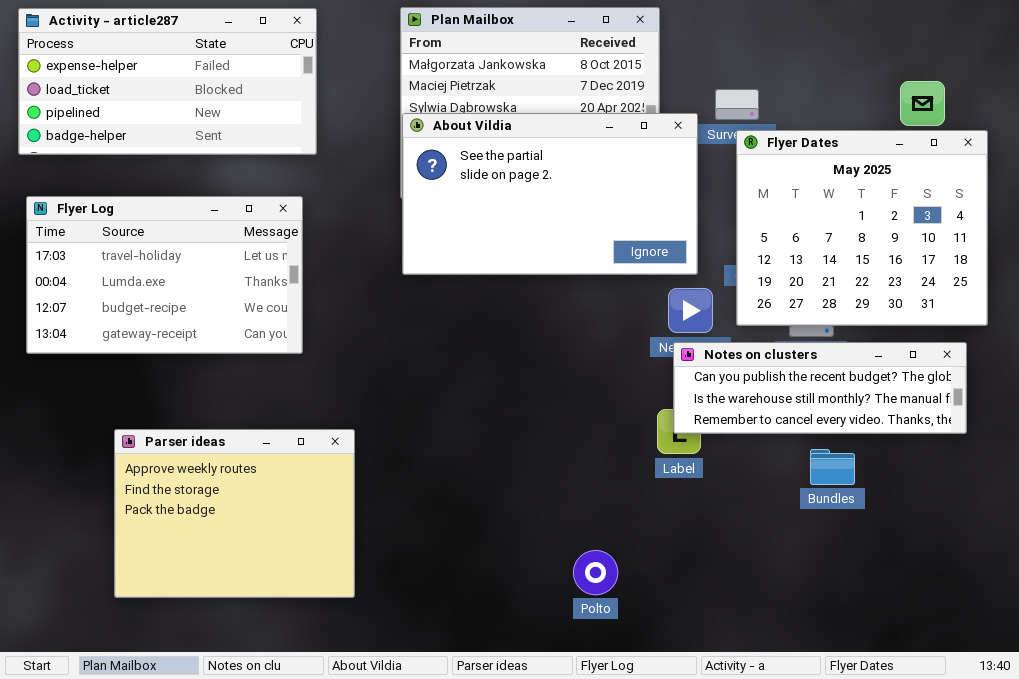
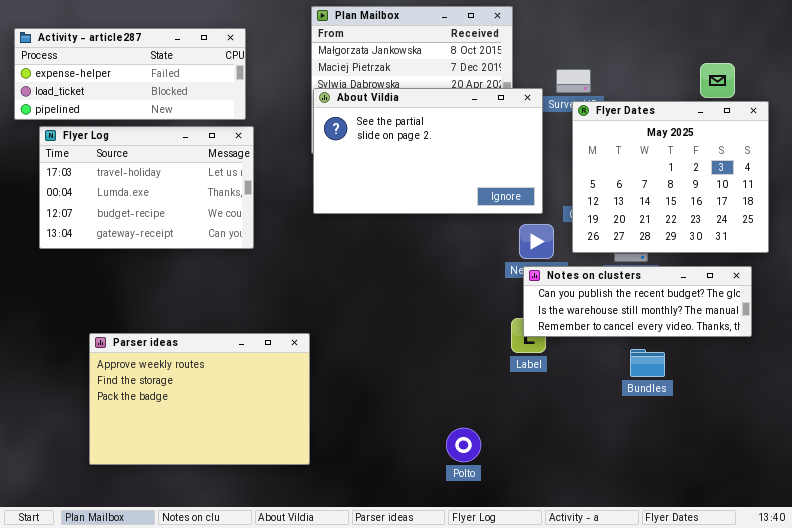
Activity - article287: [18,8,317,155] -> [14,28,246,120], resized
Flyer Log: [26,196,303,354] -> [39,126,254,249], moved
Parser ideas: [114,429,355,598] -> [89,333,310,465], resized

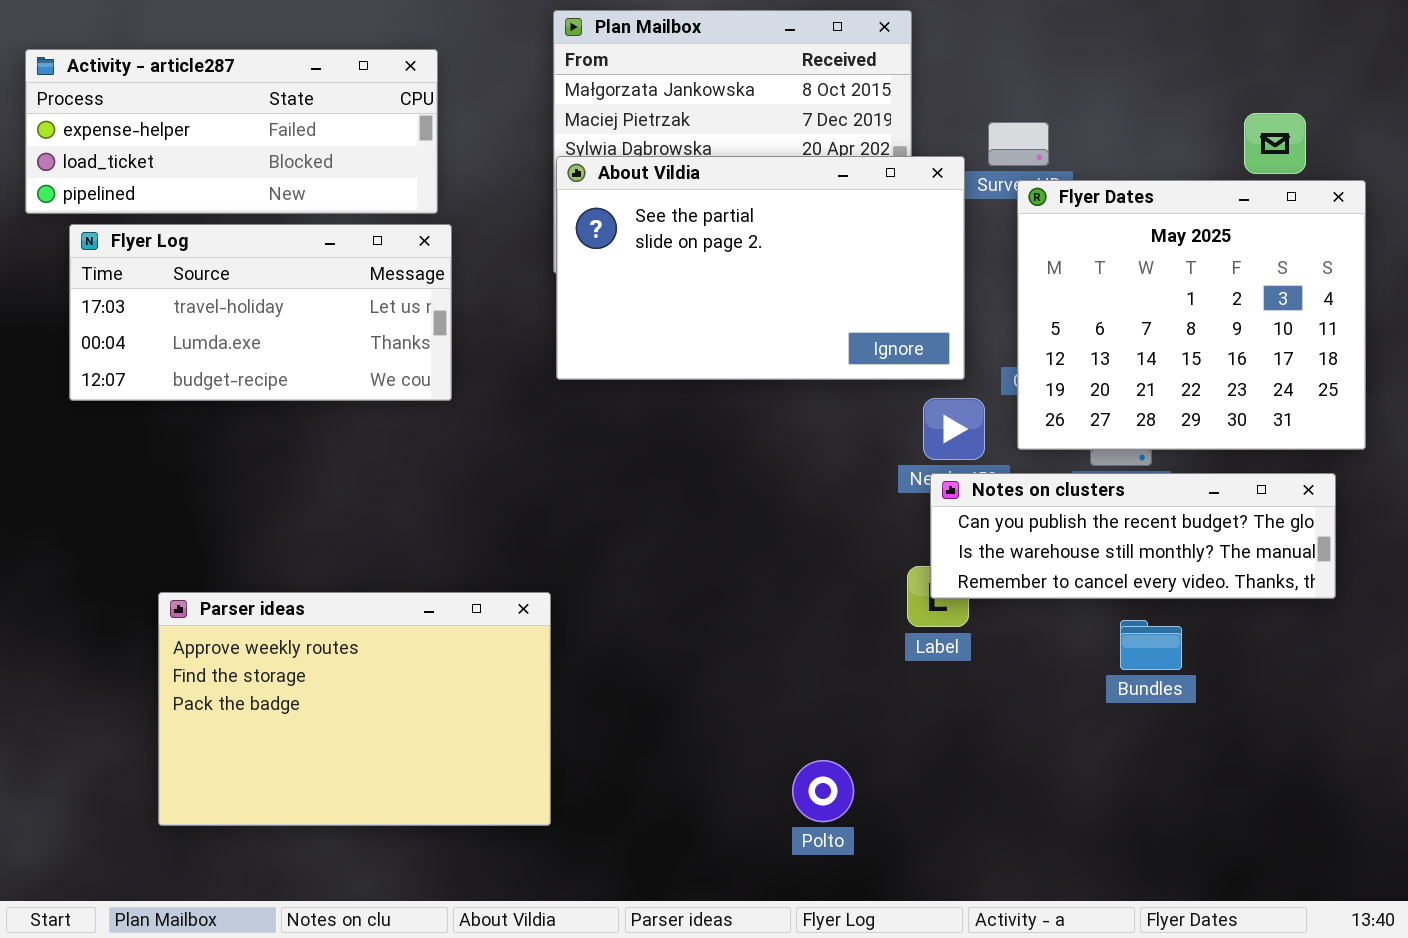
Flyer Log: [39,126,254,249] -> [69,224,452,401], resized

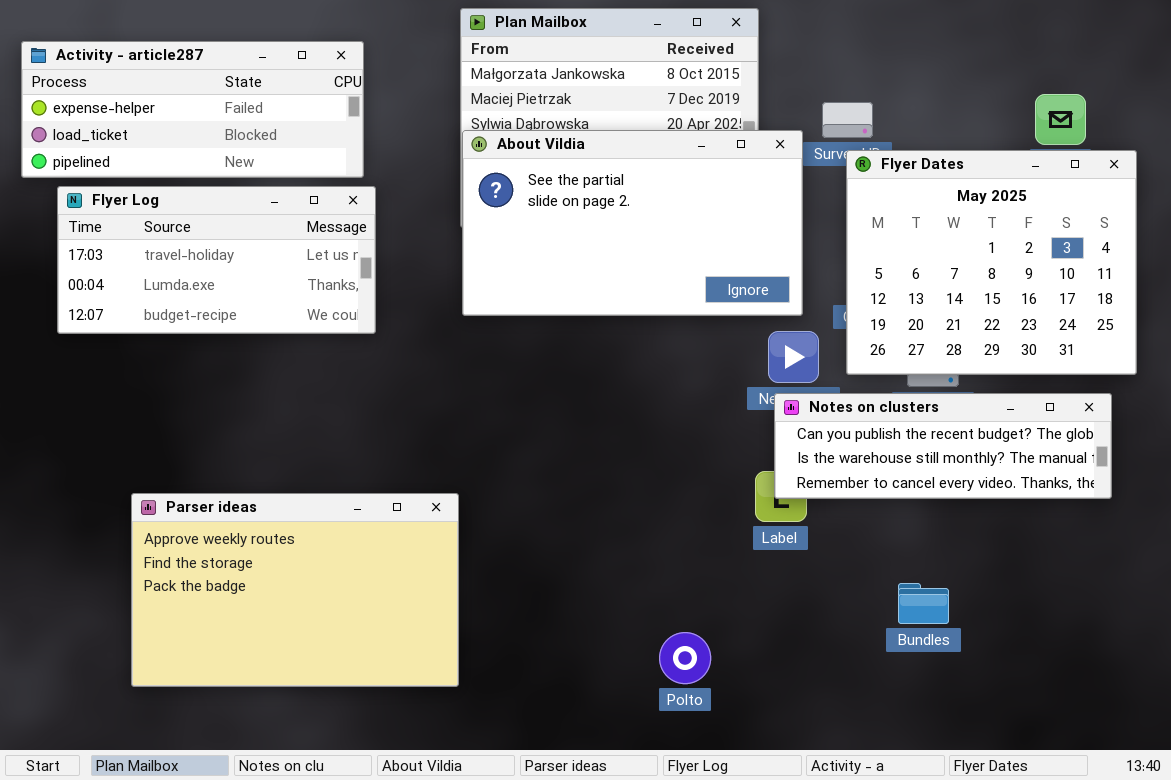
Bundles: [1120,620,1182,670] -> [898,583,949,624], moved

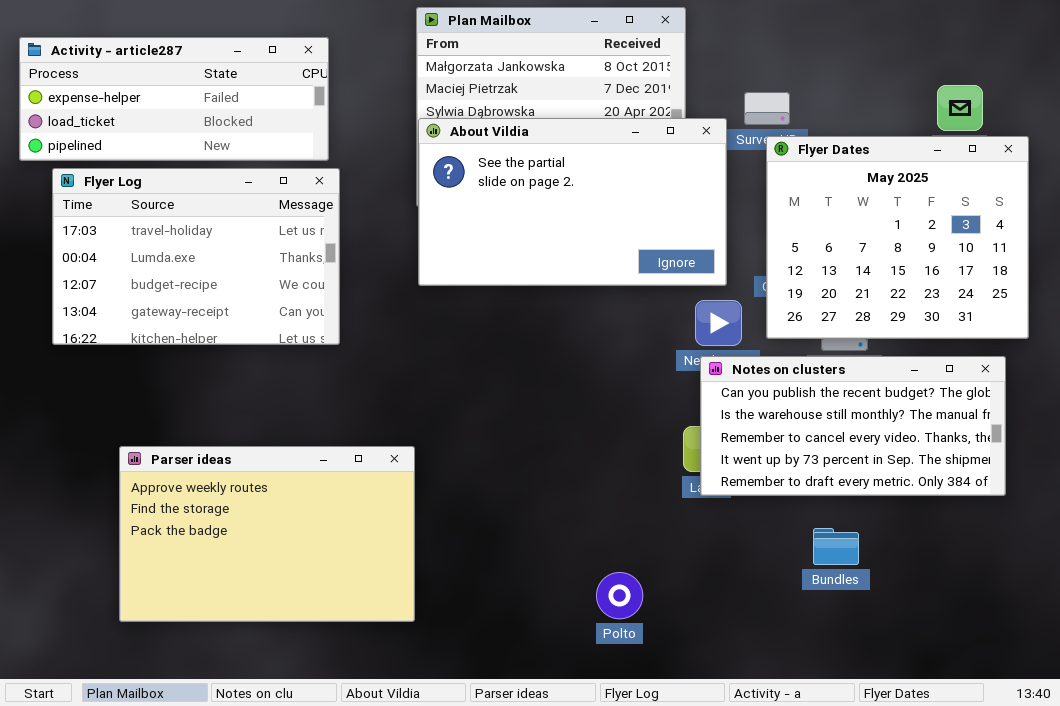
Flyer Log: [57,186,376,334] -> [52,168,340,345], resized
Notes on clusters: [774,393,1112,499] -> [700,356,1006,496], resized

